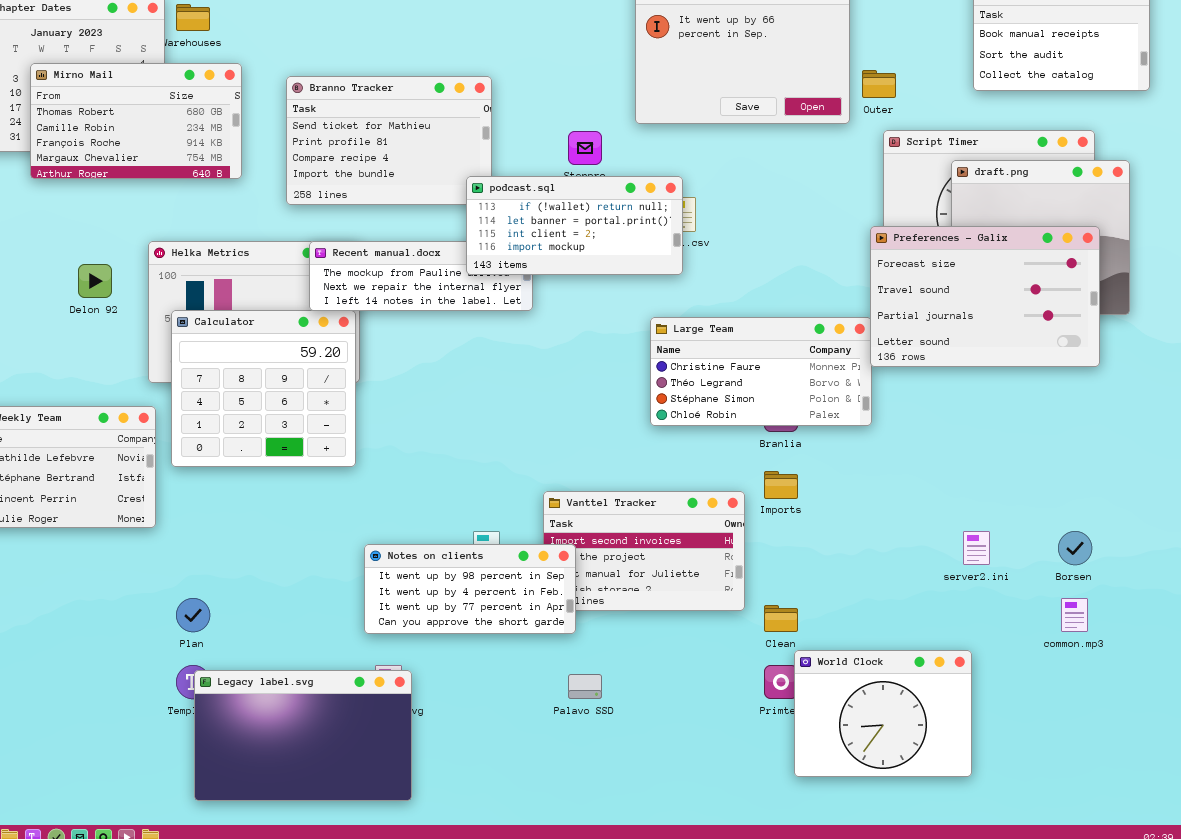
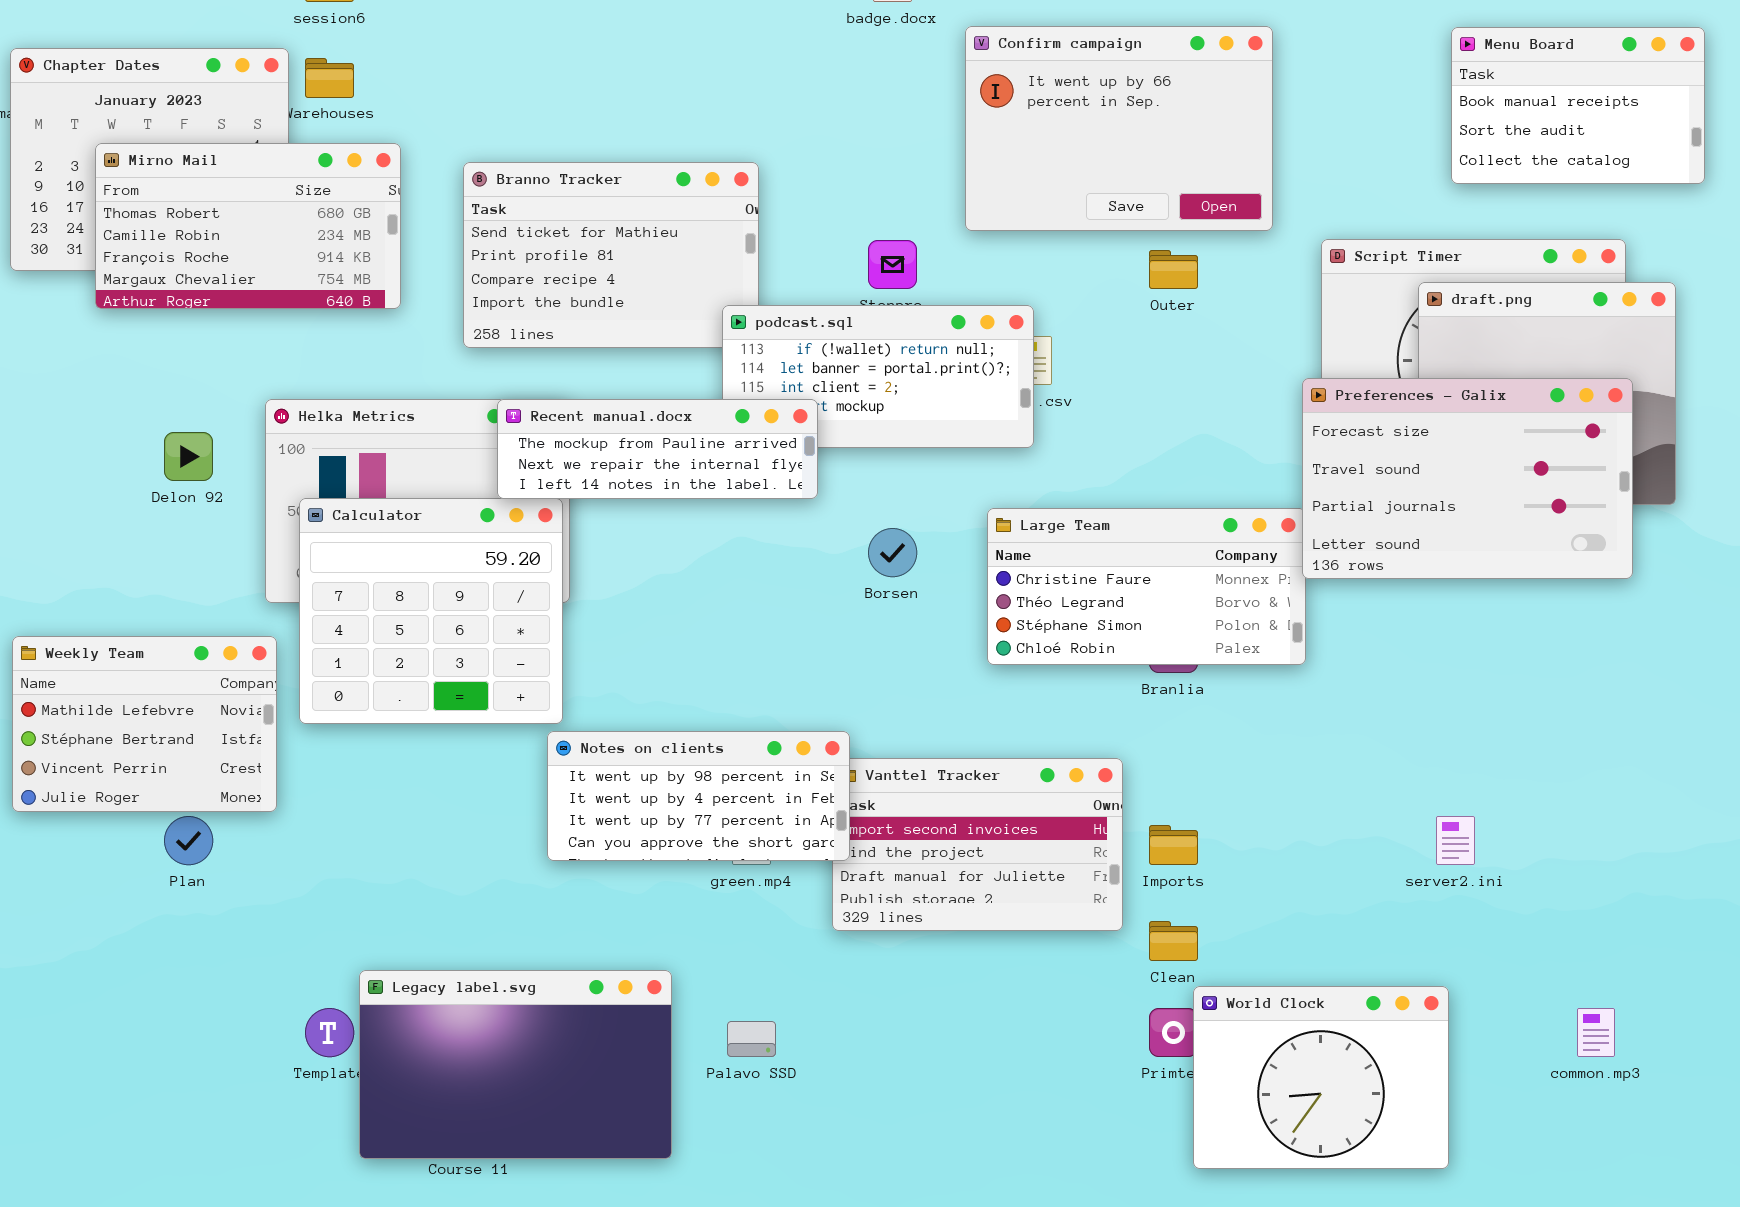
Outer: [862,70,896,98] -> [1149,250,1198,289], moved
Recent manual.docx: [309,241,533,311] -> [497,399,818,499], raised
Imports: [764,471,798,499] -> [1149,825,1198,865], moved
Borsen: [1058,531,1092,565] -> [868,528,917,577], moved
Notes on clients: [364,544,576,634] -> [547,731,850,861], moved
Plan: [176,598,210,632] -> [164,816,213,865], moved
common.mp3: [1061,598,1088,632] -> [1577,1008,1615,1057], moved
Legacy label.svg: [194,670,412,801] -> [359,970,672,1159], moved
Palavo SSD: [568,674,602,699] -> [727,1021,776,1057], moved

